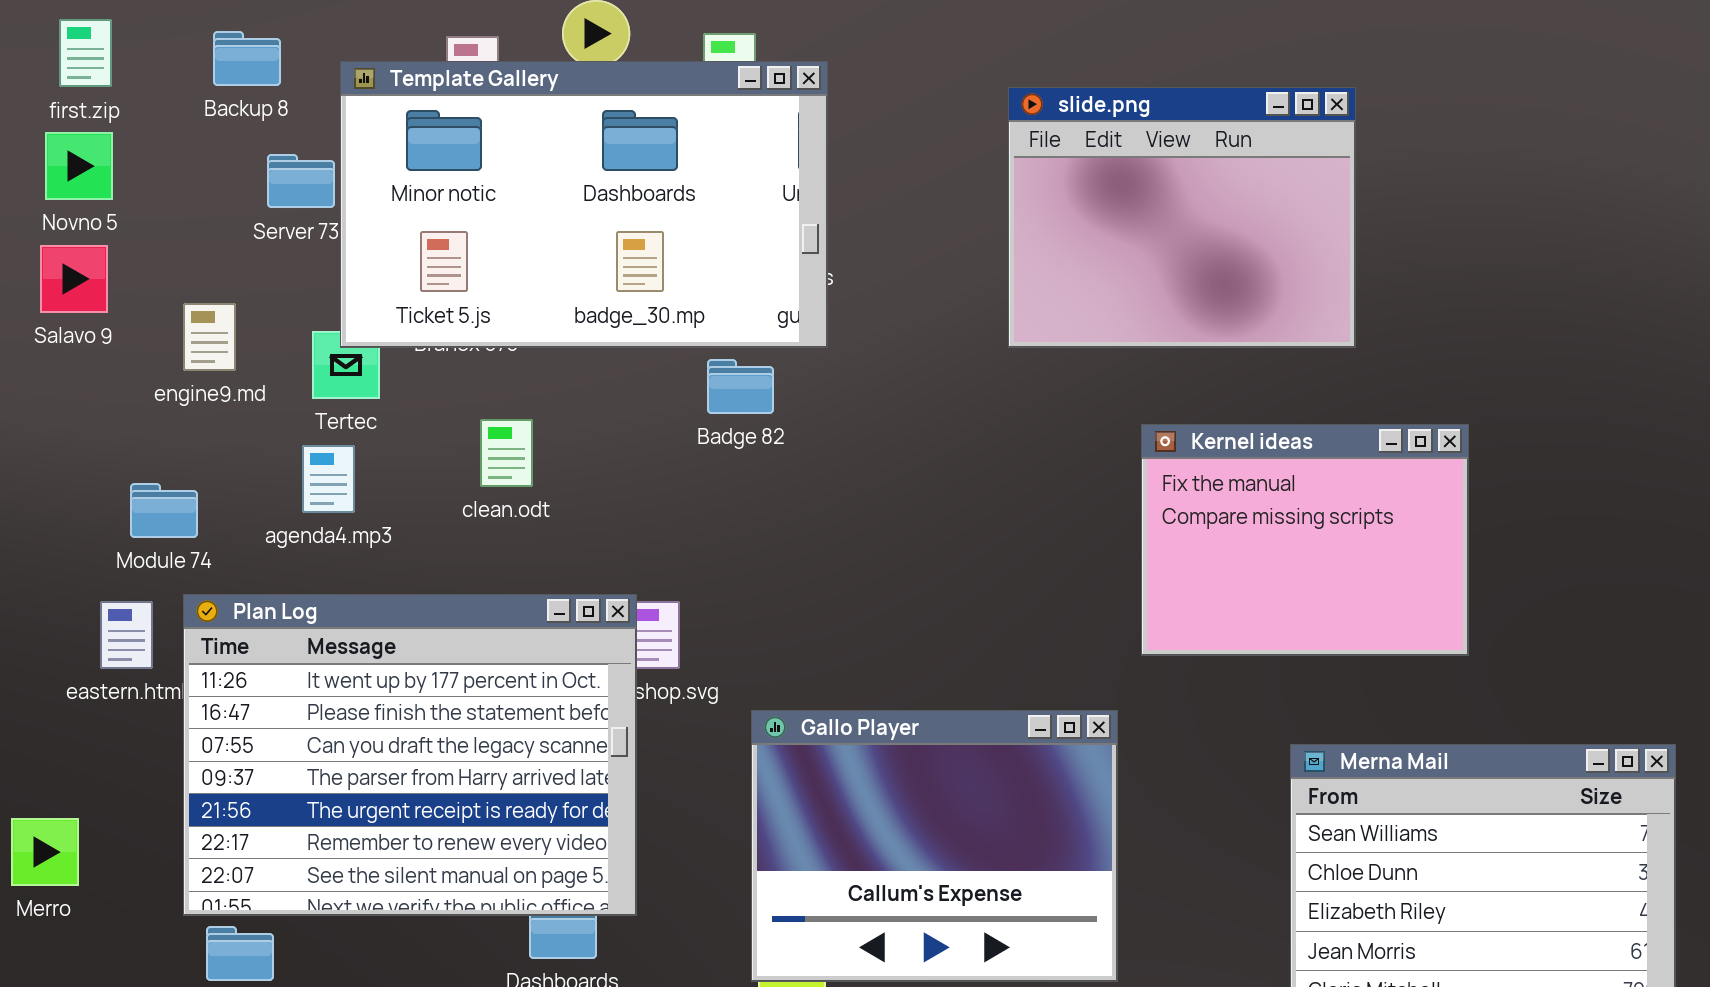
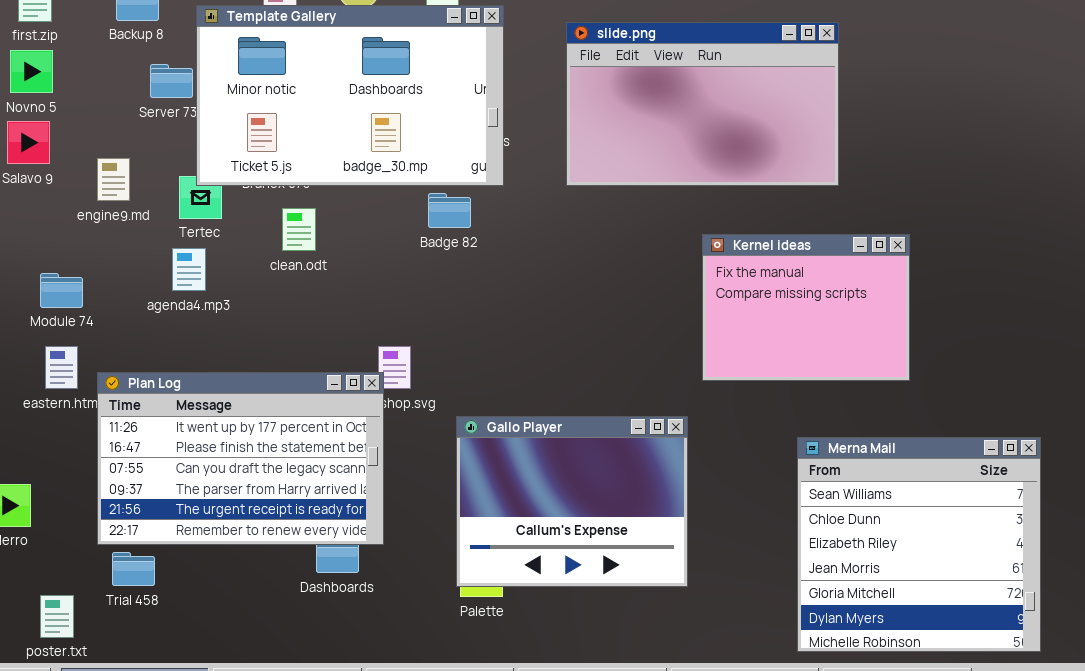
slide.png: [1008,87,1356,348] -> [566,22,839,186], resized
clean.odt: [480,419,533,487] -> [282,208,316,251], moved
Module 74: [130,483,198,538] -> [40,273,83,308], moved
Plan Log: [183,594,637,916] -> [97,372,384,545], resized

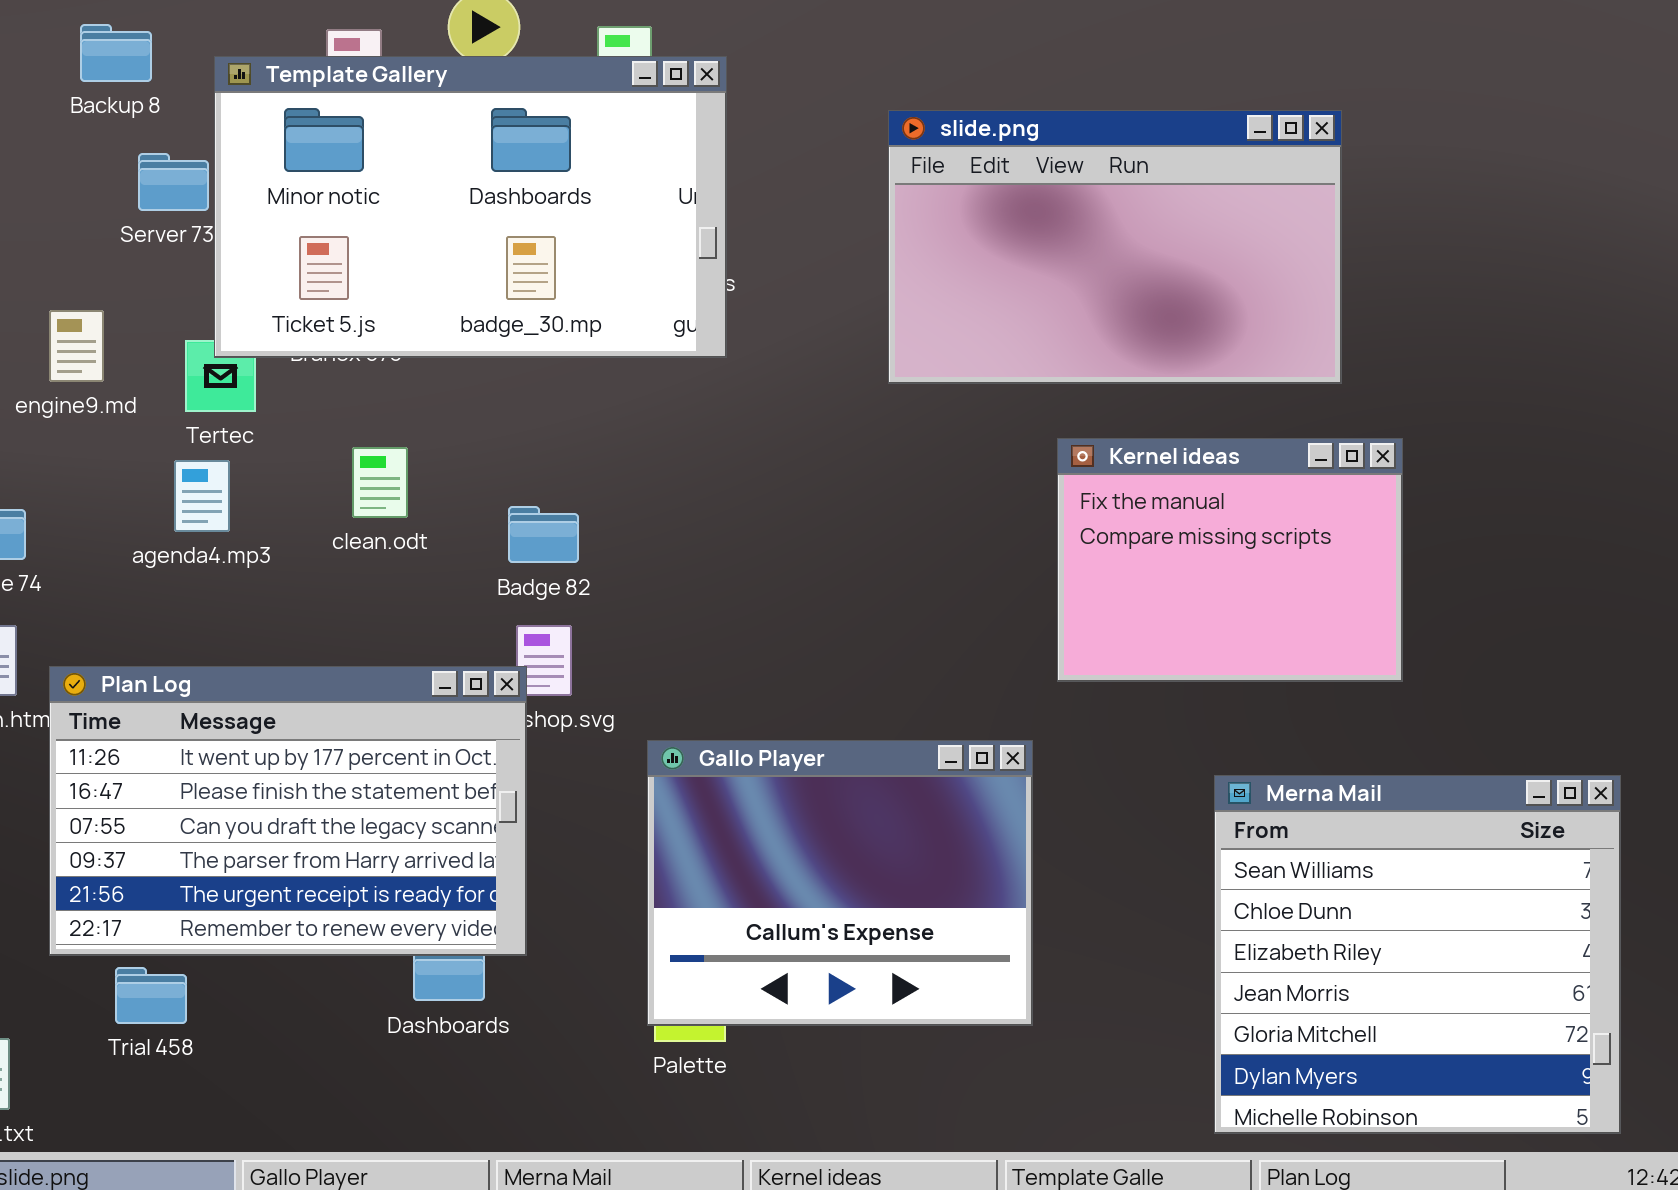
slide.png: [566,22,839,186] -> [888,110,1342,384], moved
Badge 82: [428,193,471,228] -> [508,506,579,563], moved
clean.odt: [282,208,316,251] -> [352,447,408,518], moved
Trial 458: [112,552,155,586] -> [115,967,187,1024], moved

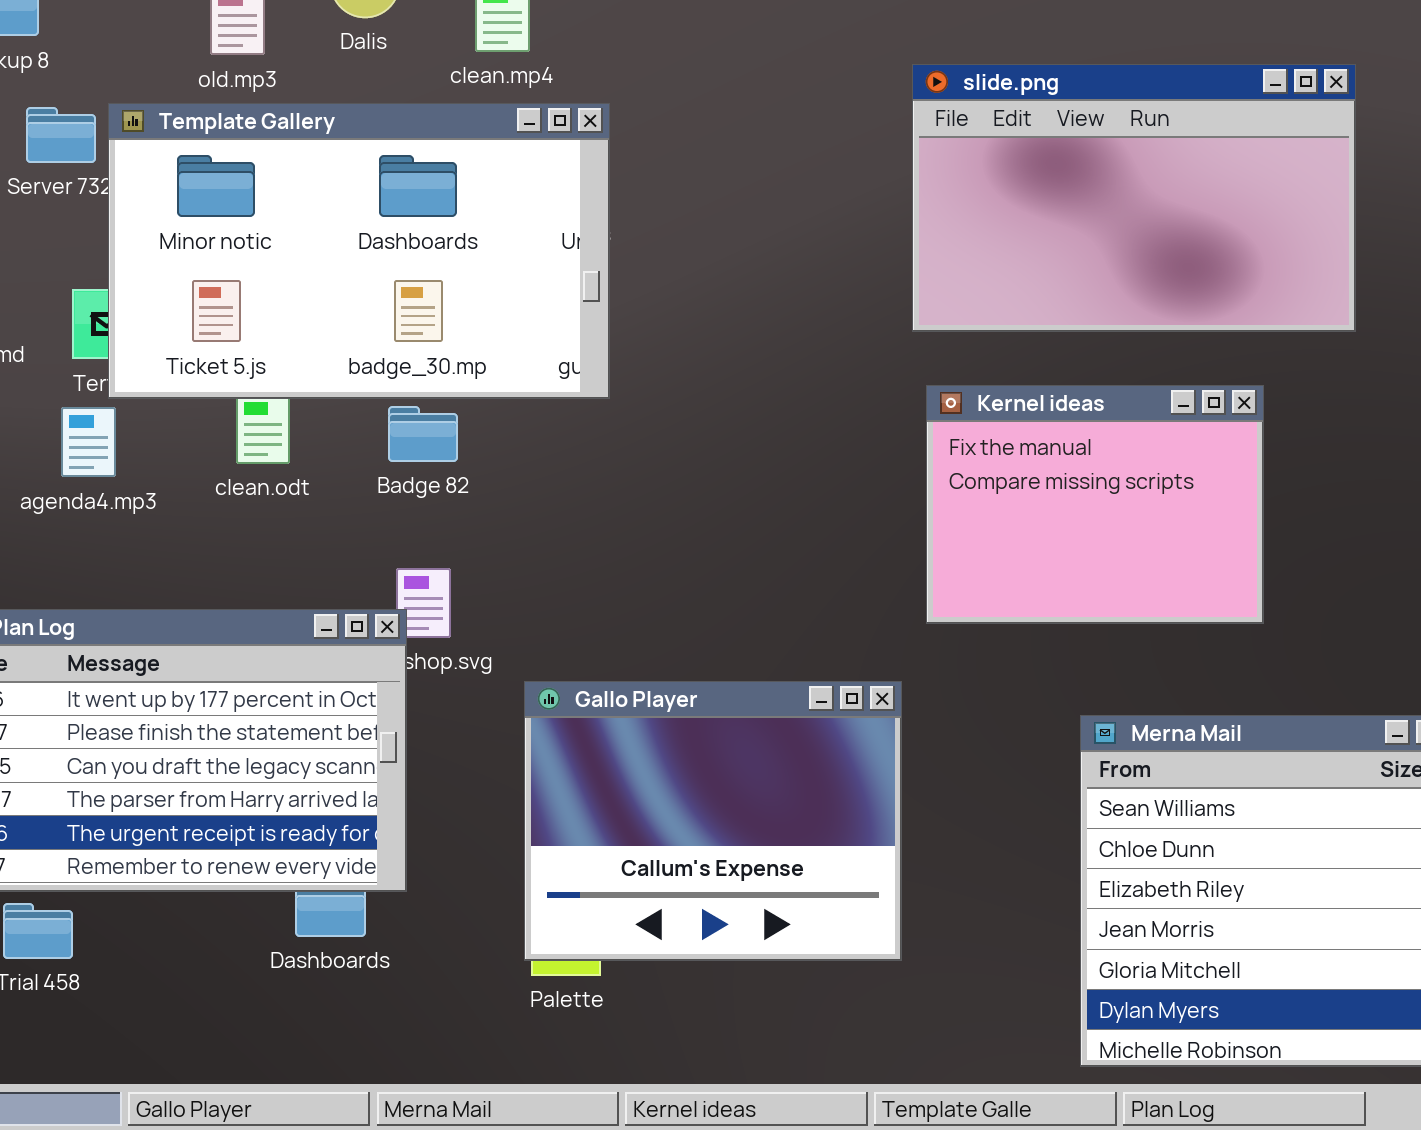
Template Gallery: [214,56,727,358] -> [108,103,610,399], moved
slide.png: [888,110,1342,384] -> [912,64,1356,332], moved
Badge 82: [508,506,579,563] -> [388,406,458,462], moved

